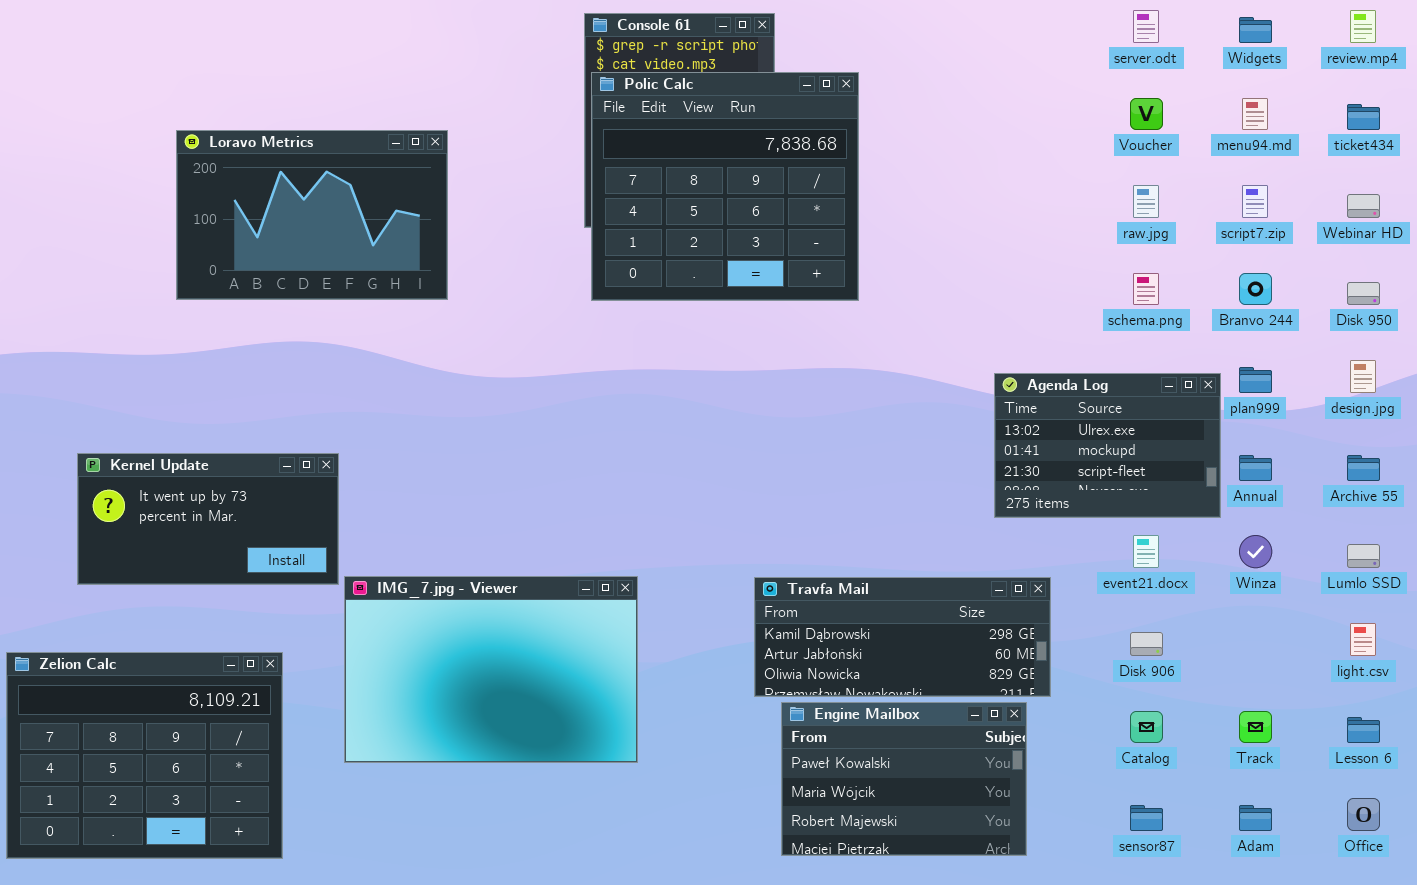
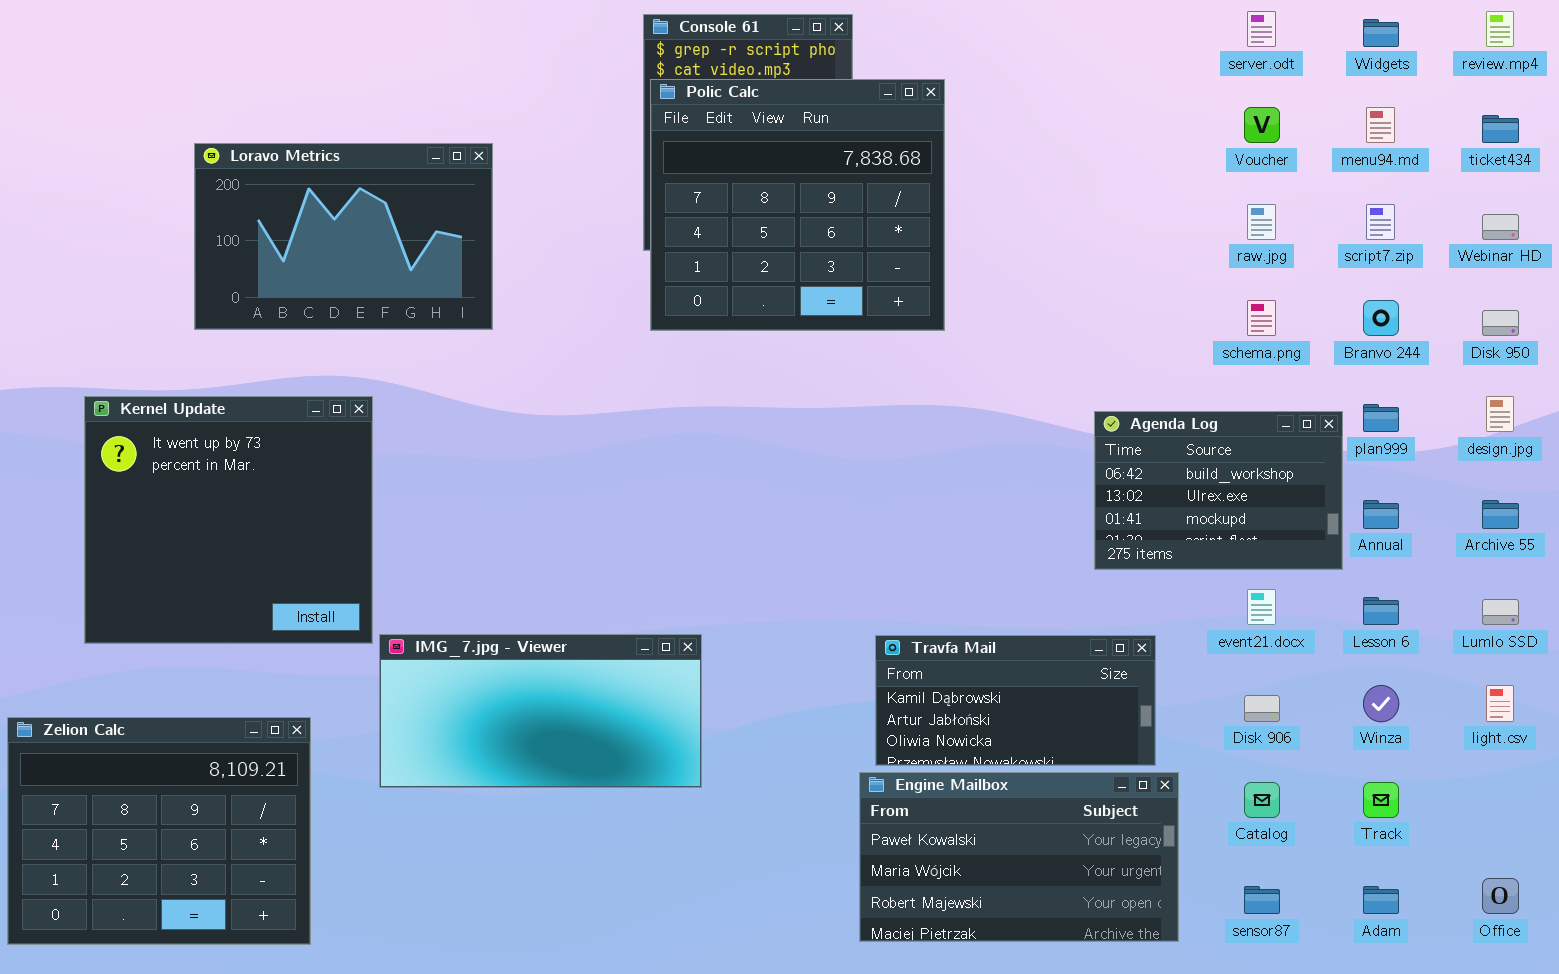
Agenda Log: [994,373,1221,518] -> [1094,411,1343,570], scrolled up 1 row
Kernel Update: [77,453,339,585] -> [84,396,373,644], resized
Winza: [1239,535,1272,568] -> [1363,685,1399,722], moved
IMG_7.jpg - Viewer: [344,576,638,763] -> [379,634,702,788], resized
Travfa Mail: [754,577,1051,697] -> [875,635,1156,766], resized
Engine Mailbox: [781,702,1027,856] -> [859,772,1179,942], resized
Lesson 6: [1347,717,1380,743] -> [1363,597,1399,625], moved

